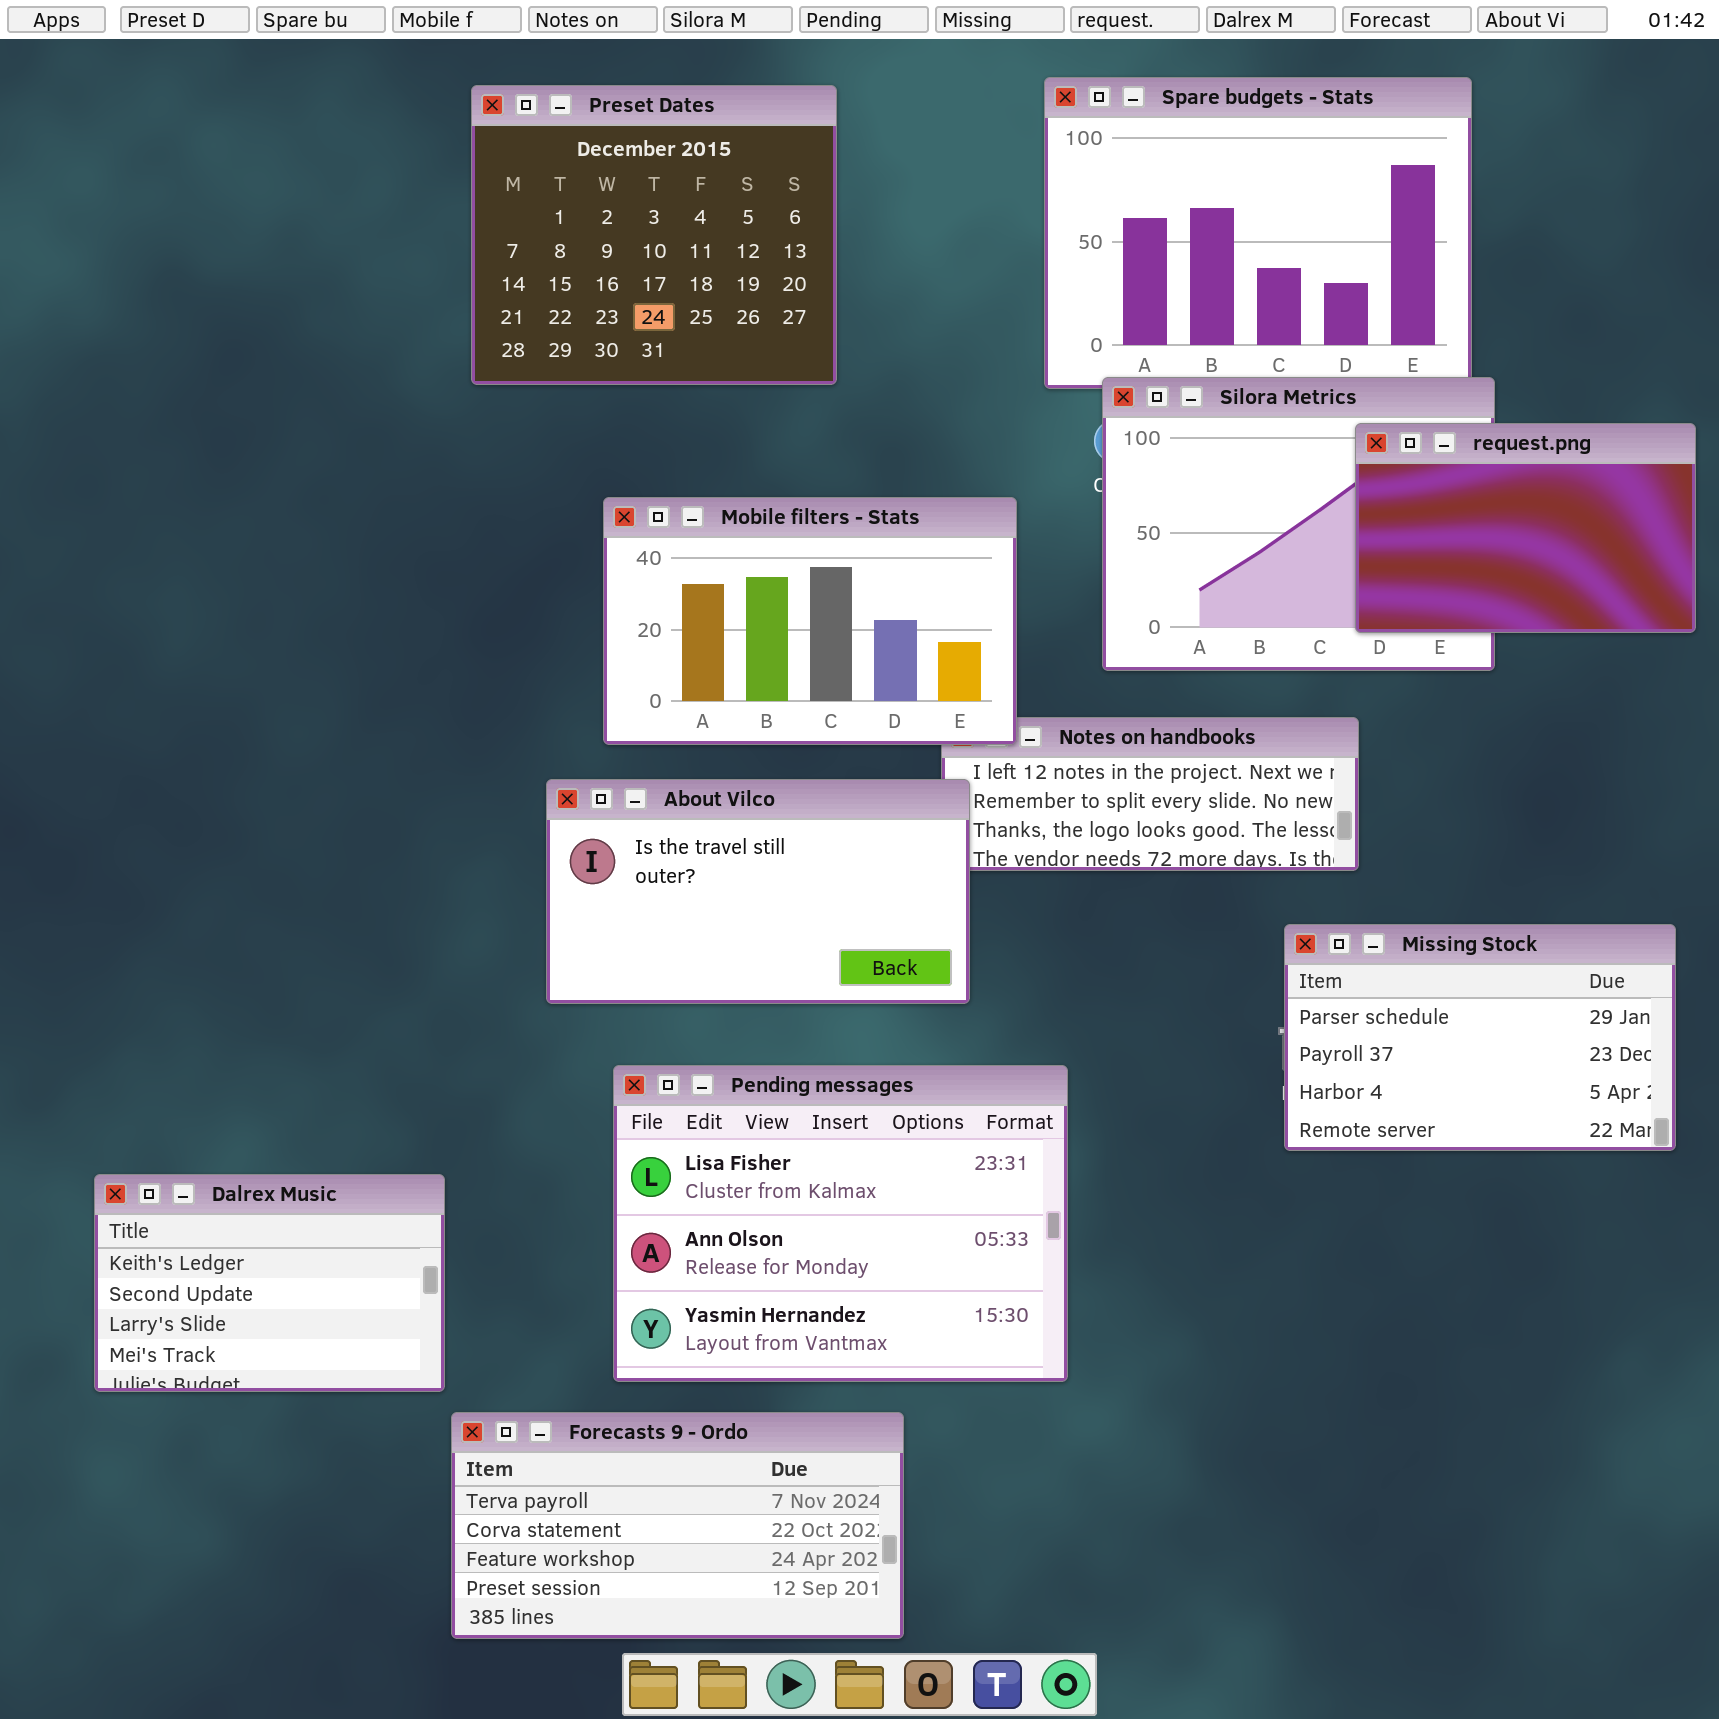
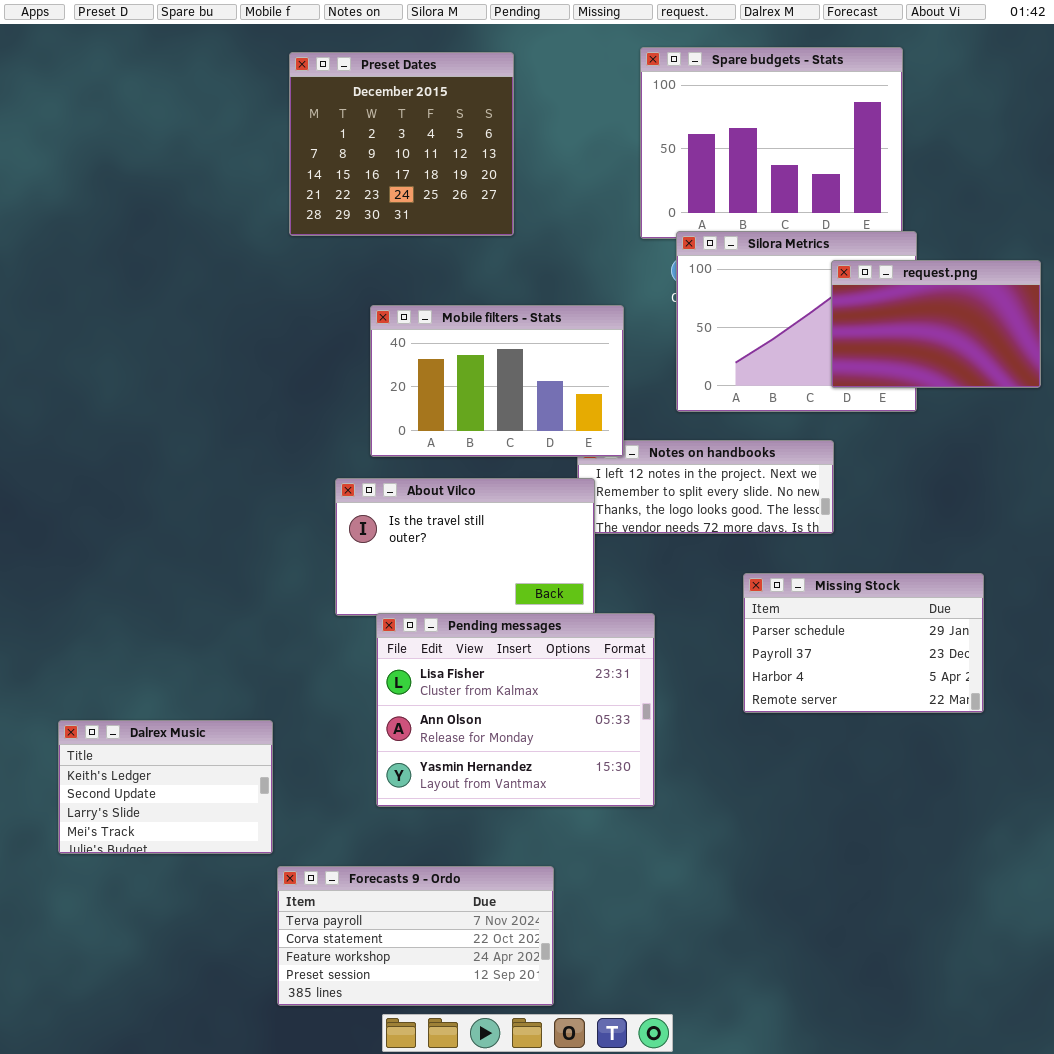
Missing Stock: [1284,924,1676,1151] -> [743,573,984,713], moved
Pending messages: [613,1065,1068,1382] -> [376,613,655,807], moved

